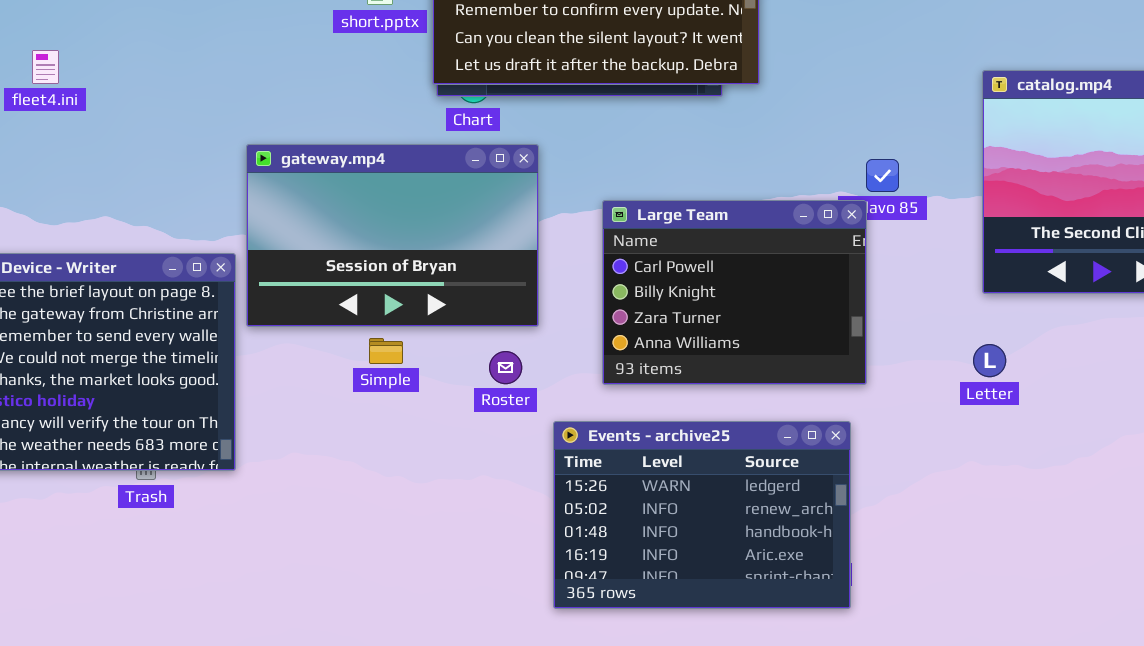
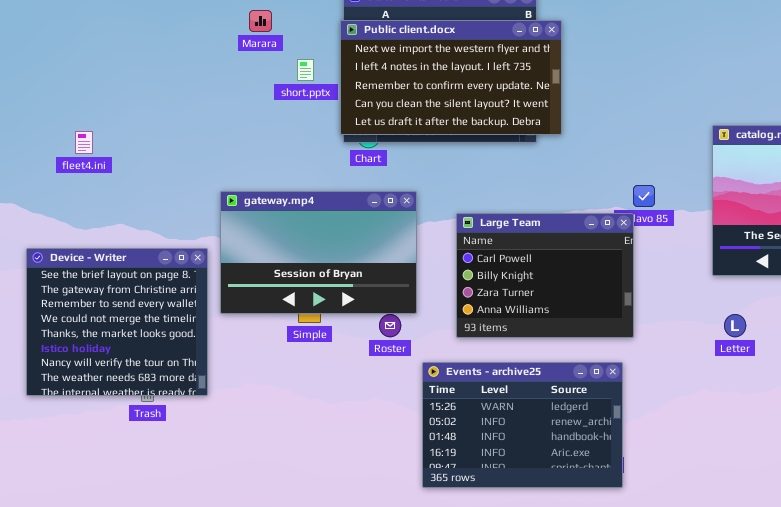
fleet4.ini: [32,50,59,84] -> [75,131,93,154], moved
gateway.mp4: [246,144,539,327] -> [220,191,417,314], moved
Letter: [973,344,1006,377] -> [724,314,746,337], moved

